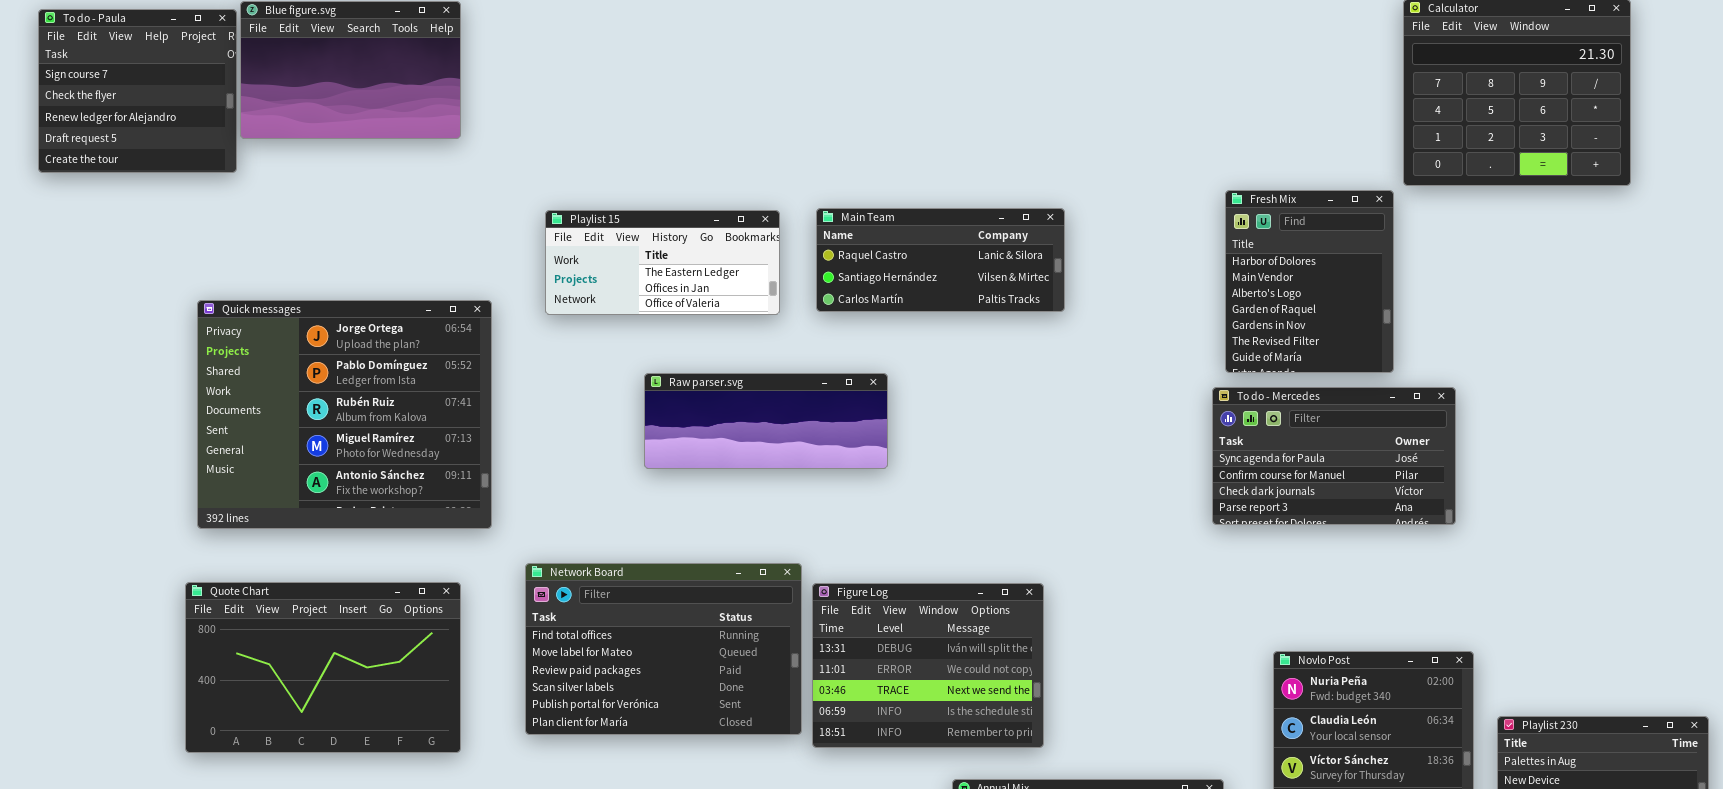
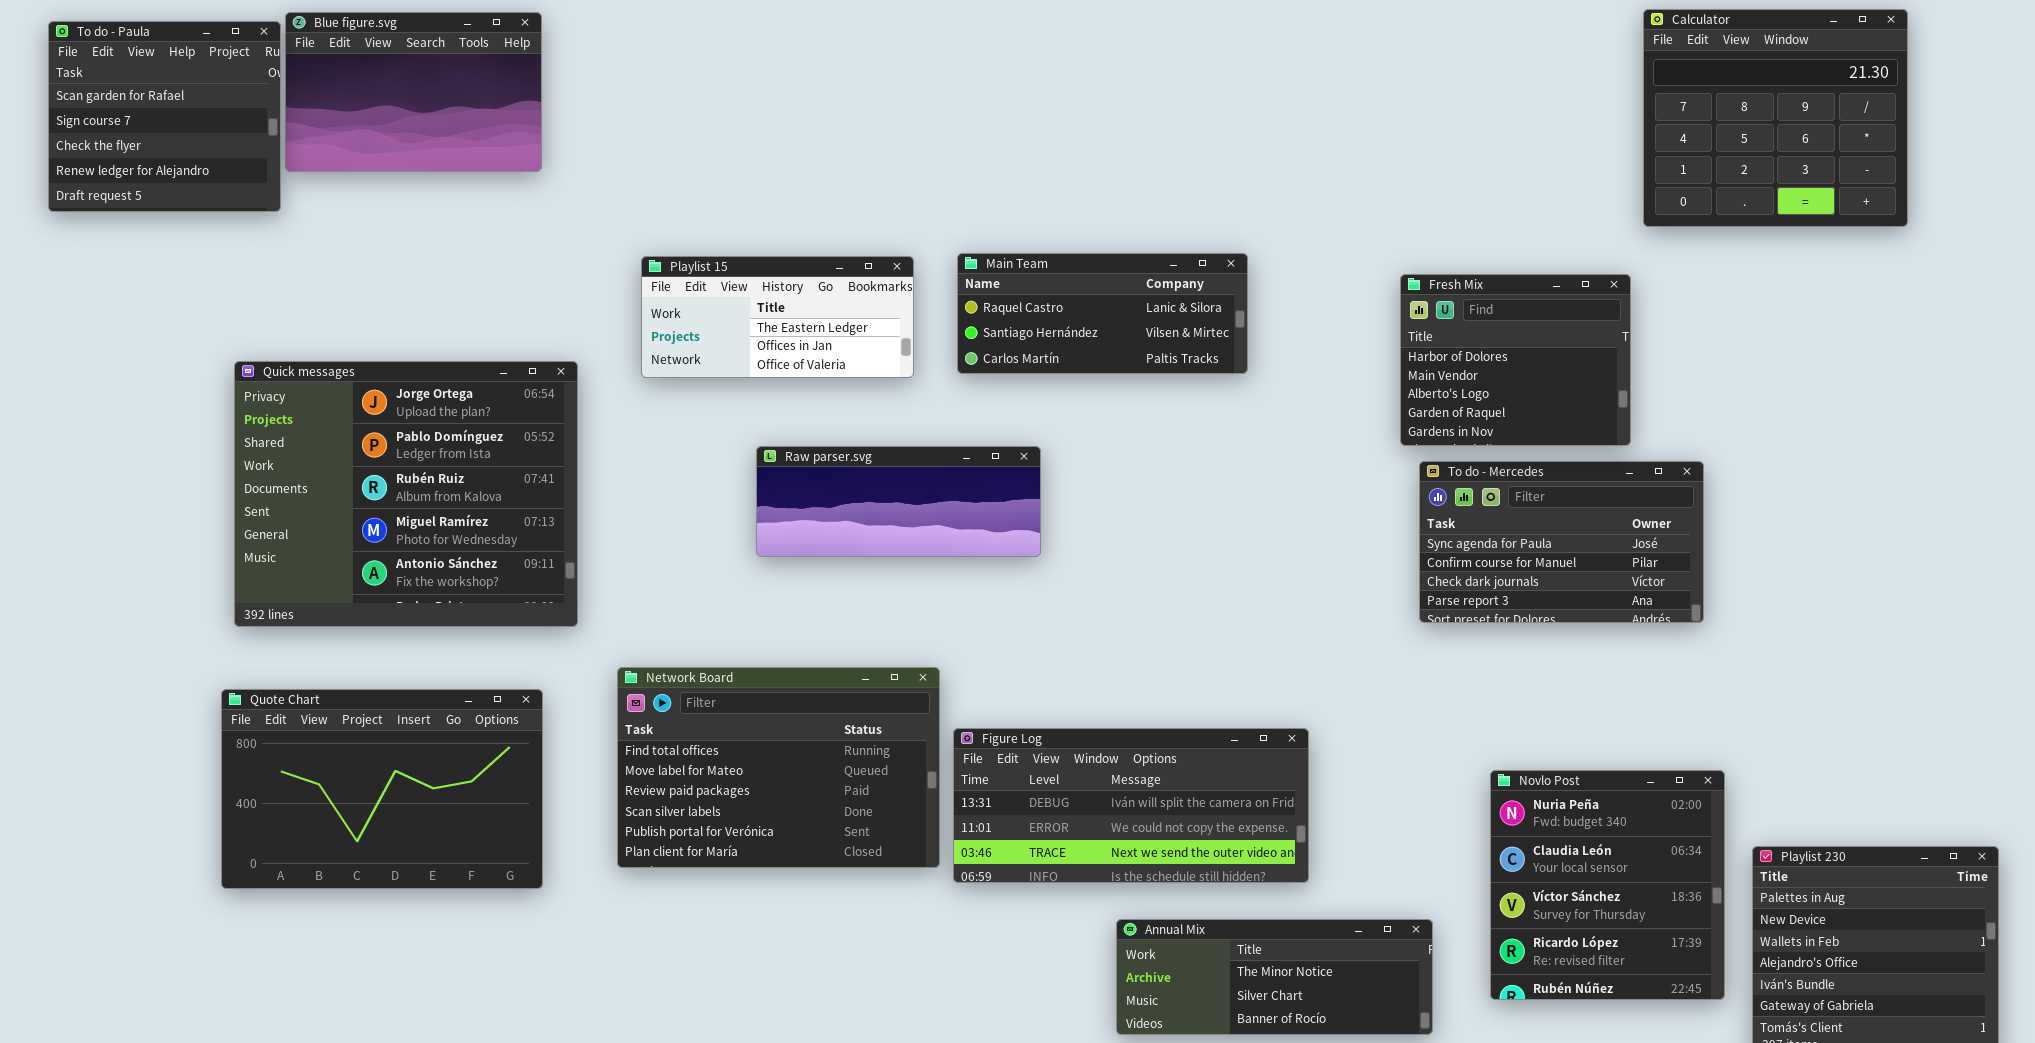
To do - Paula: [38,9,237,173] -> [48,21,281,212], scrolled up 1 row
Fresh Mix: [1225,190,1394,373] -> [1400,274,1631,446], resized
Figure Log: [812,583,1044,748] -> [953,728,1309,883], resized

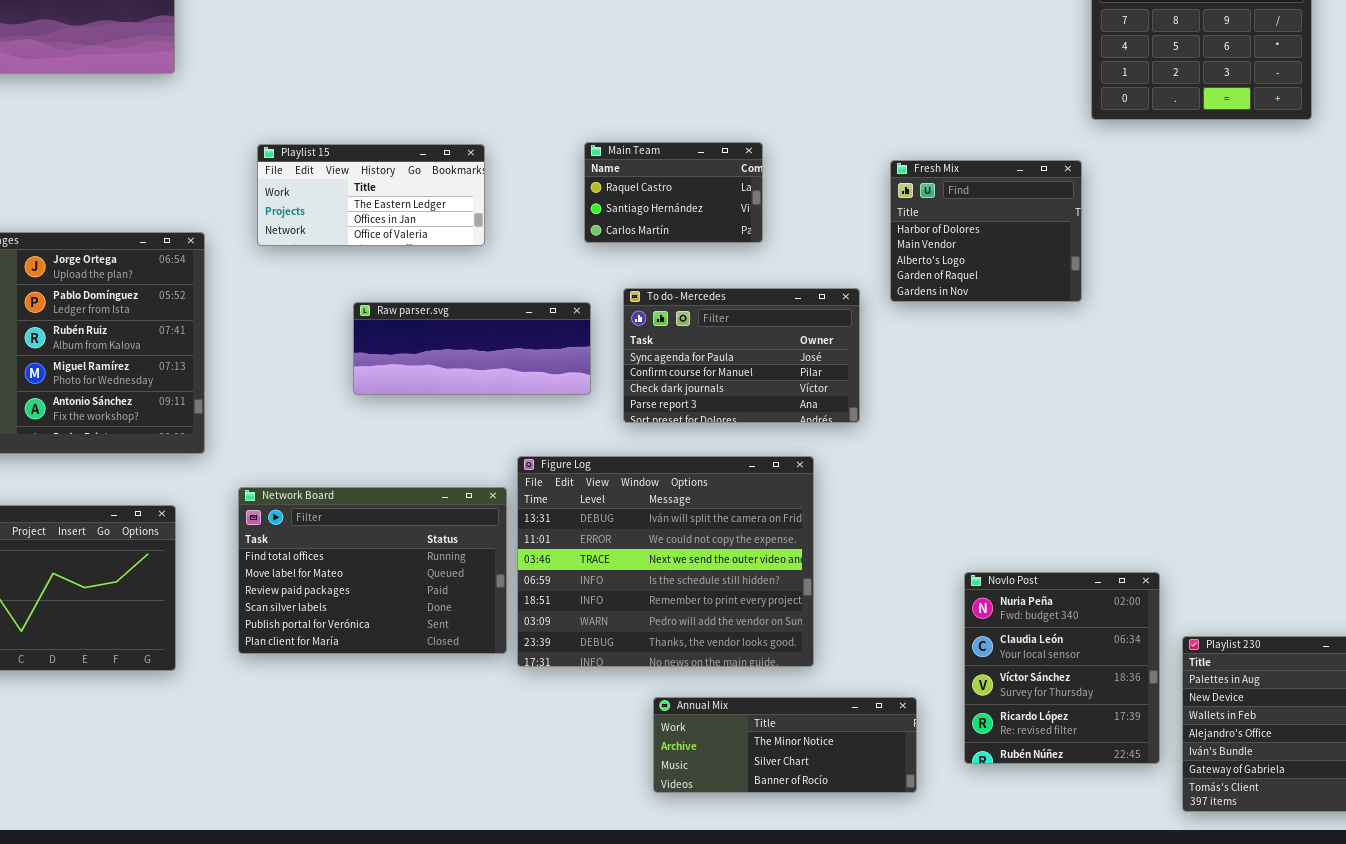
Main Team: [957,253,1248,374] -> [584,142,763,243], resized
To do - Mercedes: [1419,461,1704,623] -> [623,288,860,423], moved
Figure Log: [953,728,1309,883] -> [517,456,814,667], resized

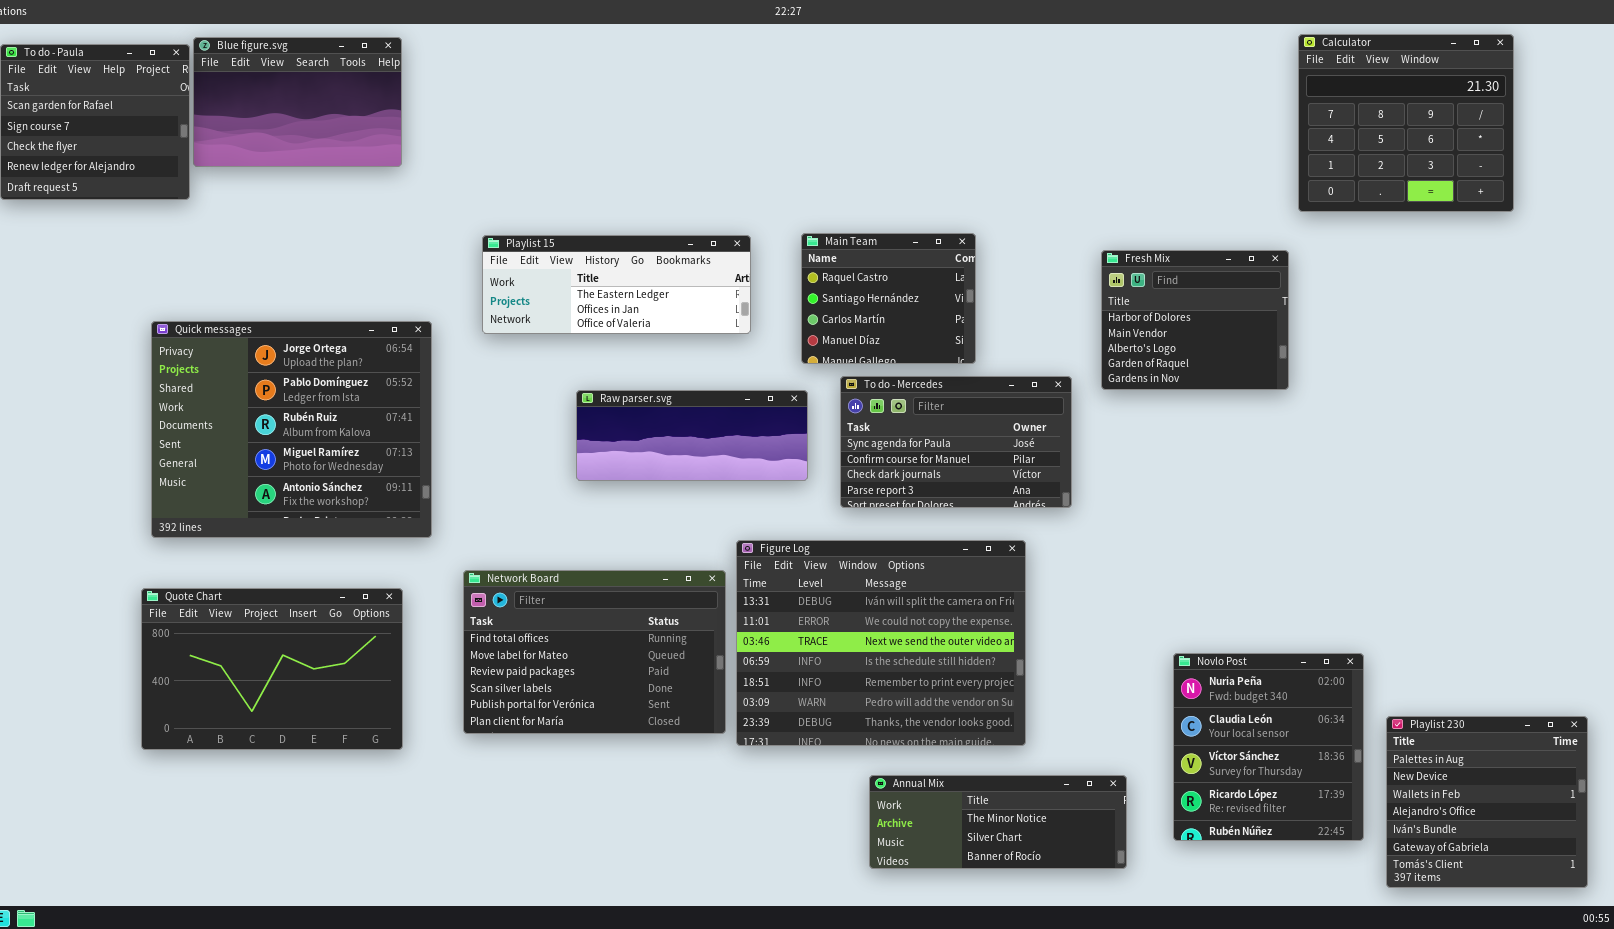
Main Team: [584,142,763,243] -> [801,233,976,364], resized
Playlist 15: [257,144,485,246] -> [482,235,751,334], resized

